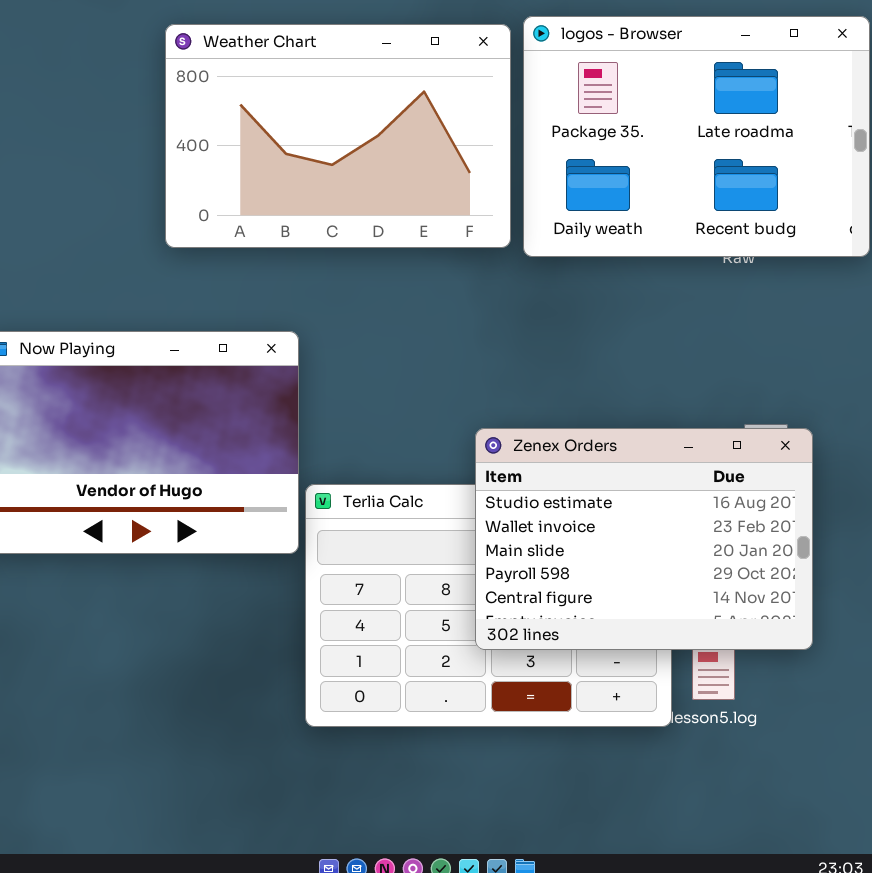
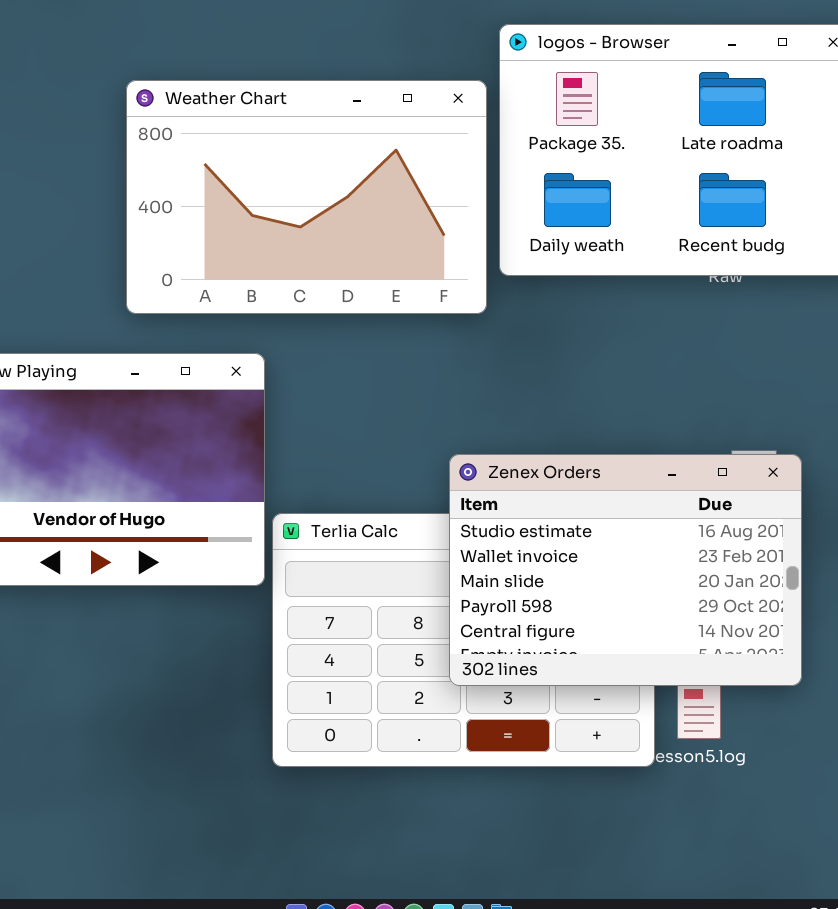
Weather Chart: [165,24,511,248] -> [126,80,487,314], moved

